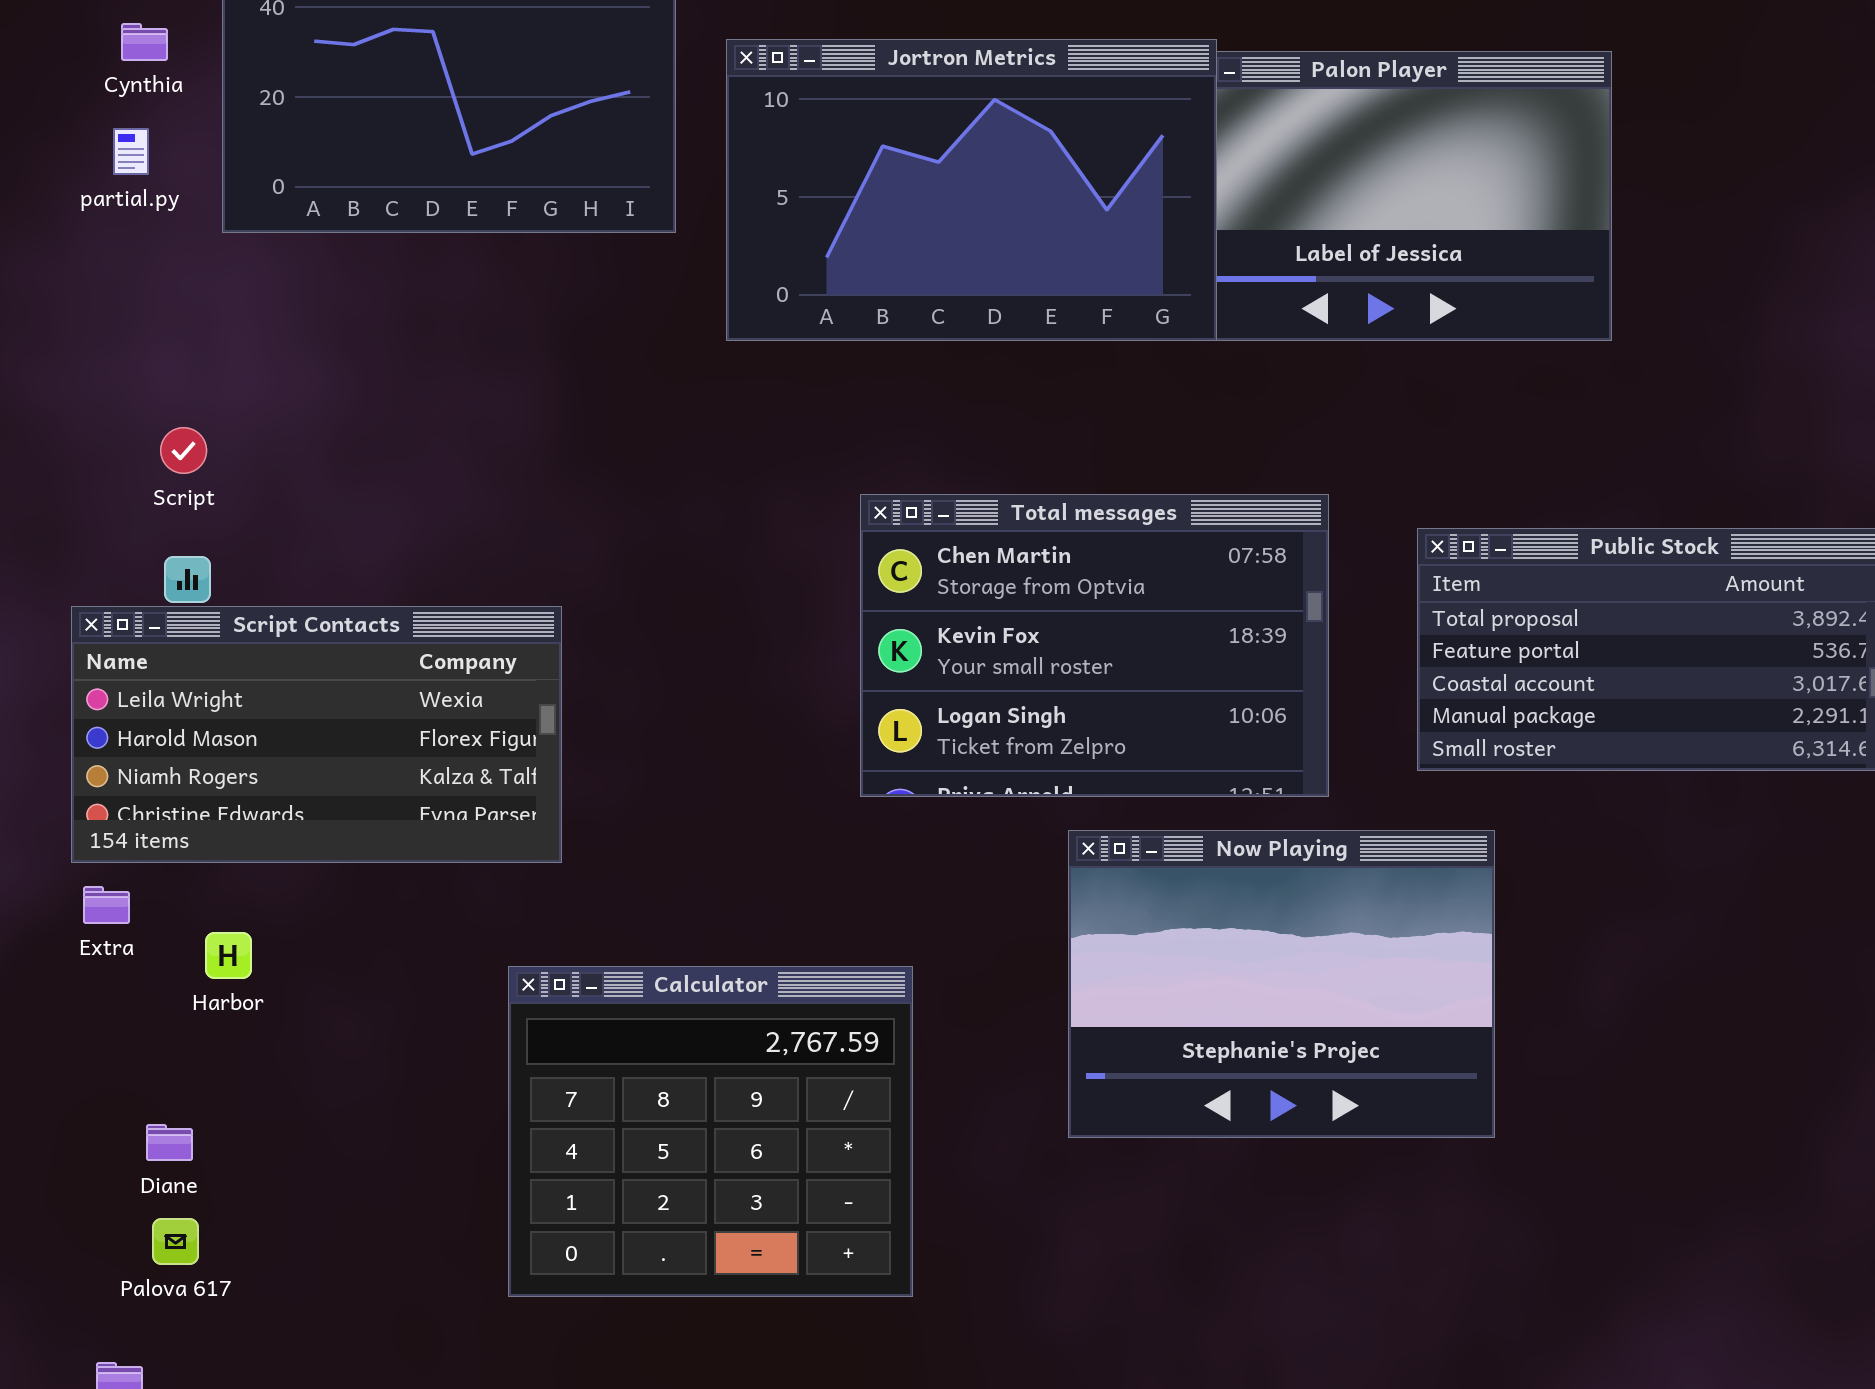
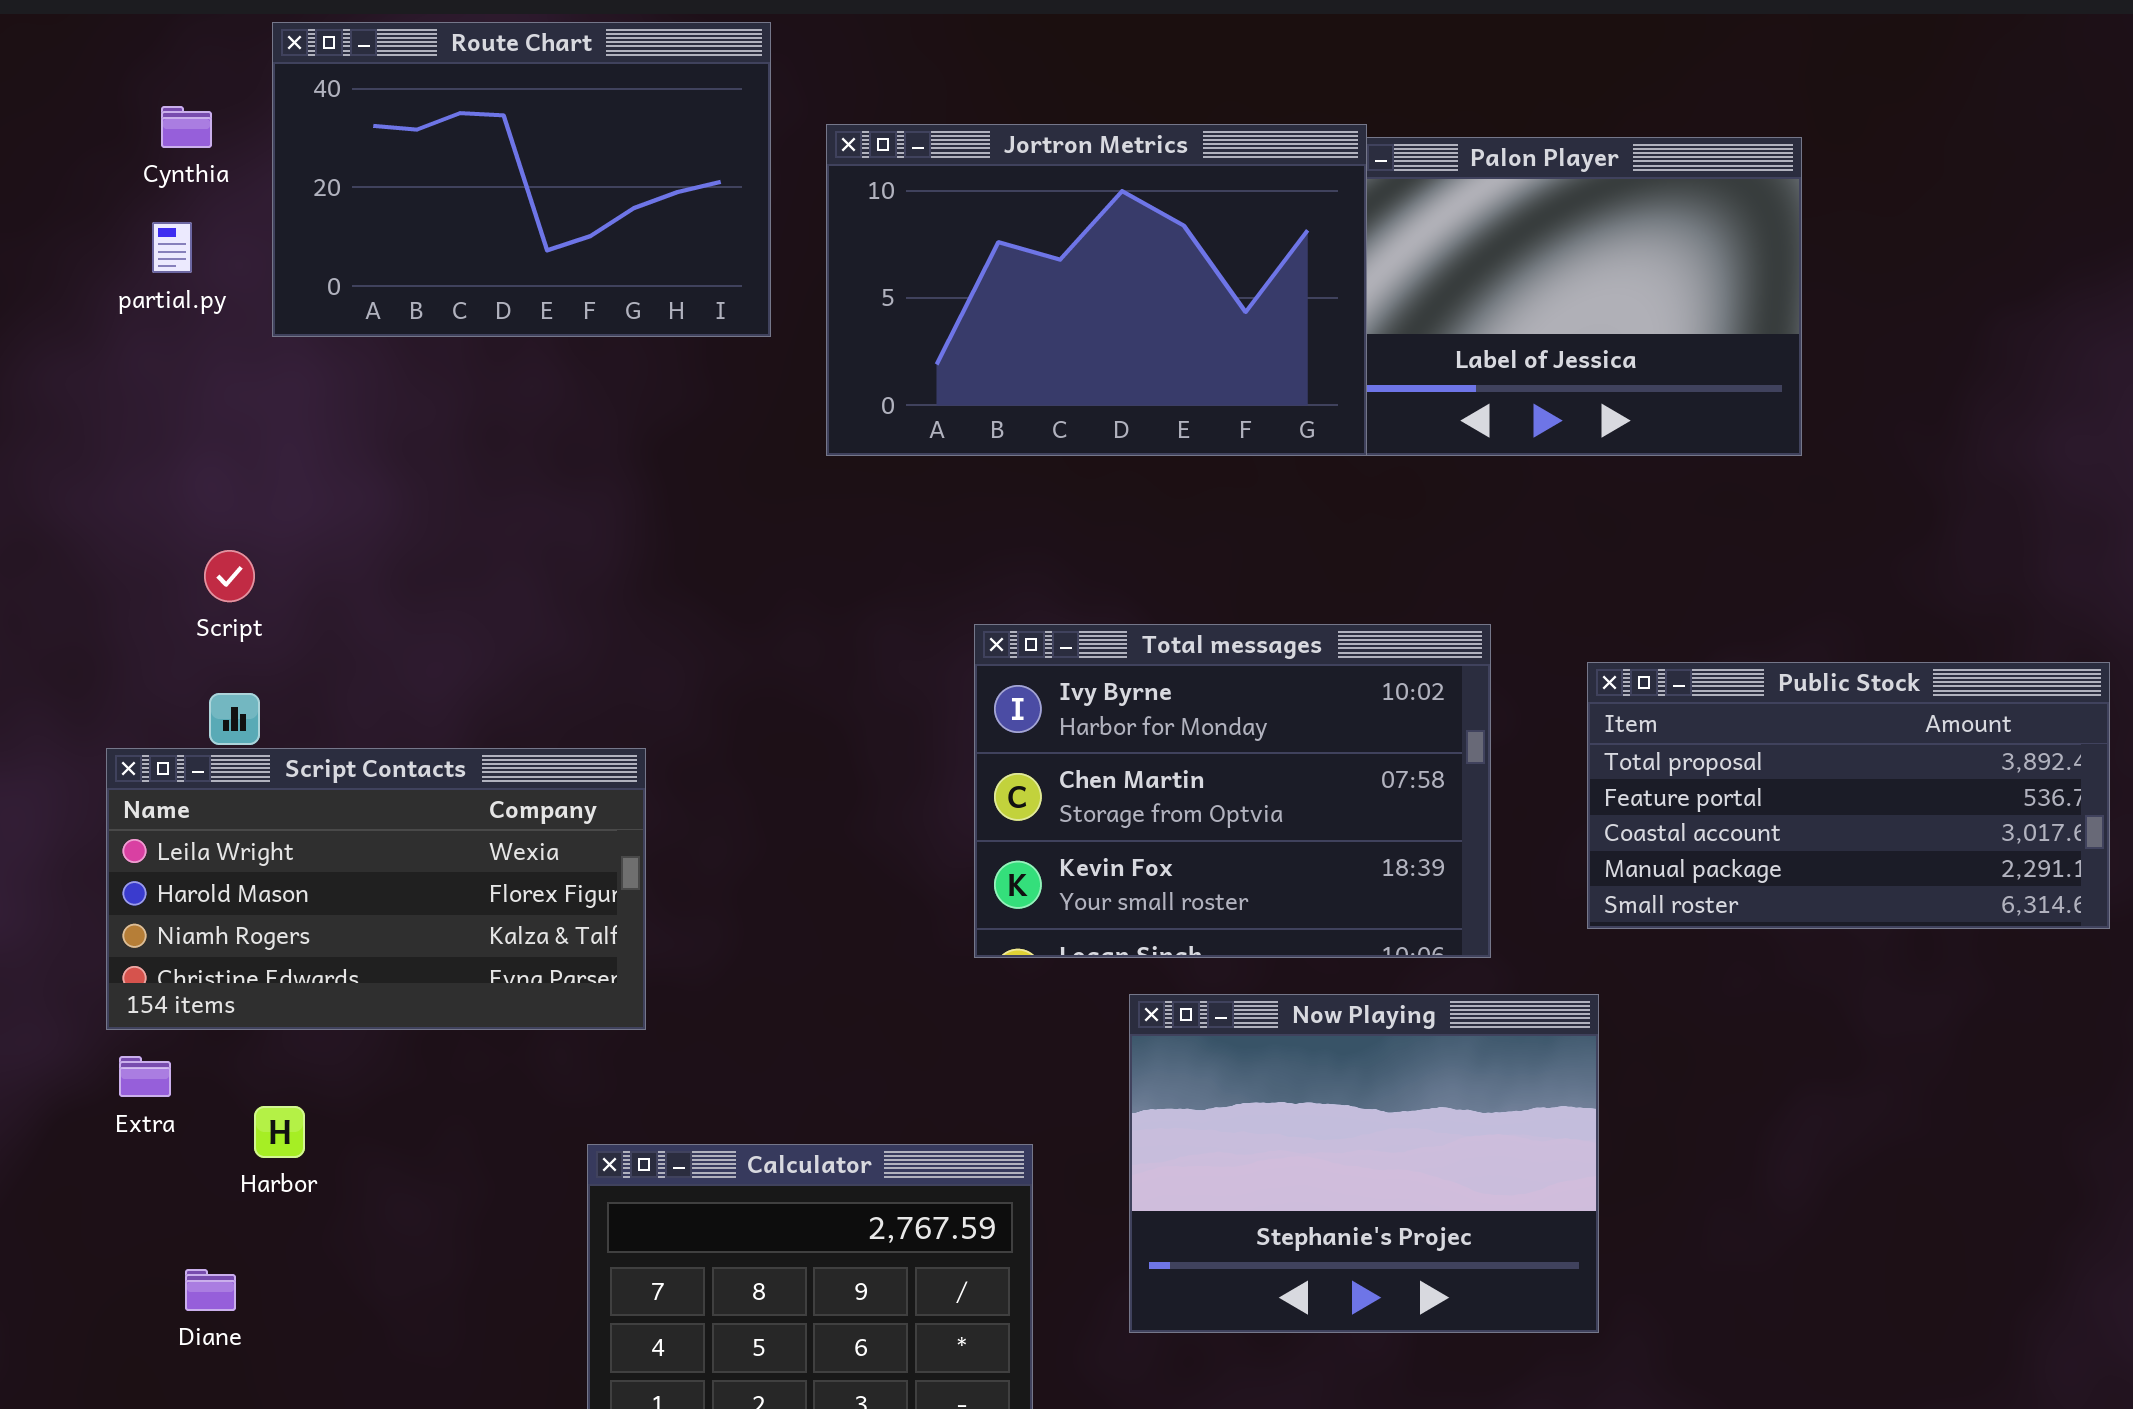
Total messages: [860,494,1329,797] -> [974,624,1491,958], scrolled up 1 row
Now Playing: [1068,830,1495,1138] -> [1129,994,1599,1333], moved
Diane: [146,1124,193,1161] -> [185,1269,236,1311], moved

